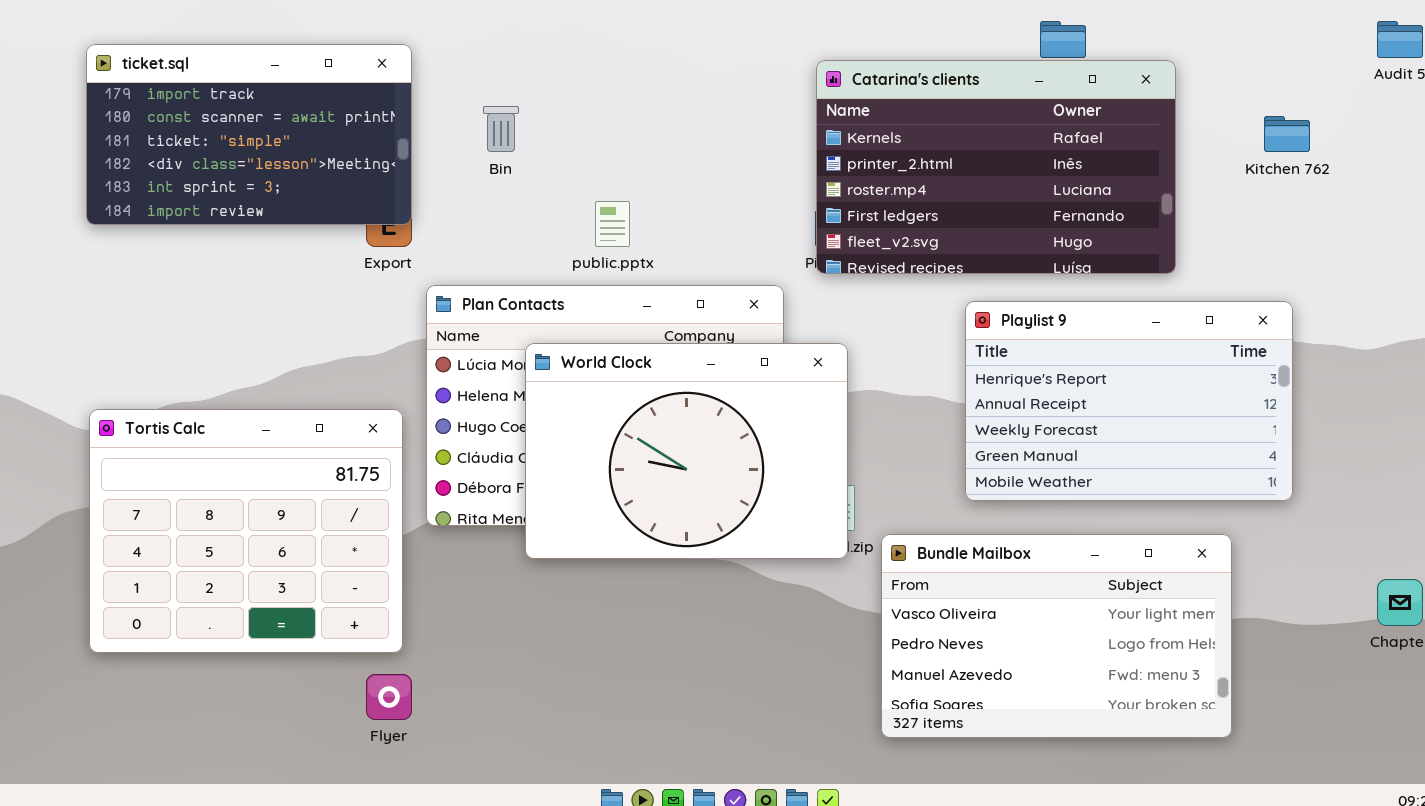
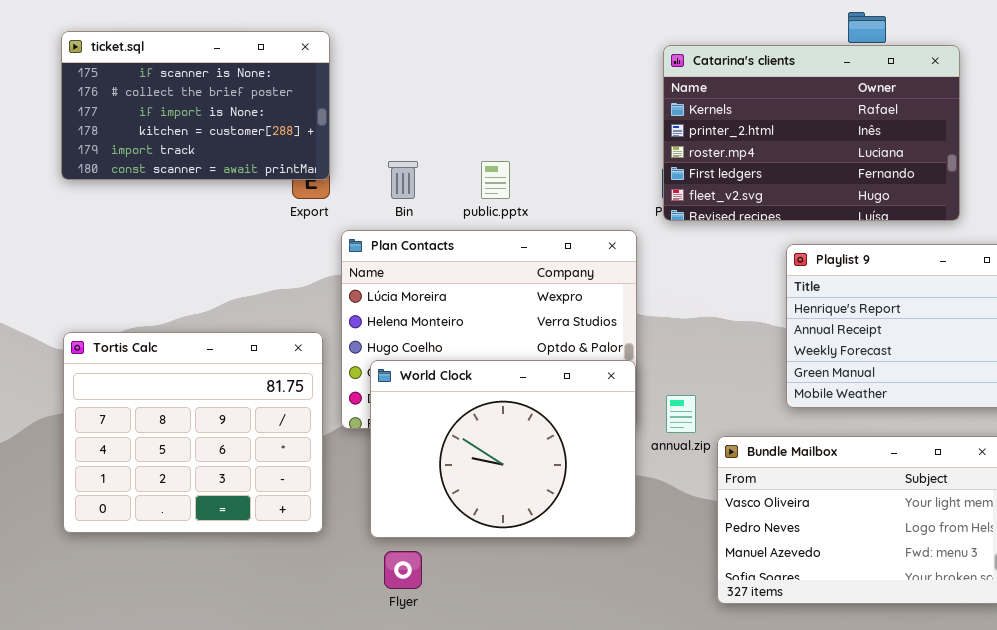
ticket.sql: [86,44,412,225] -> [61,31,330,180], scrolled up 4 rows
Bin: [483,106,519,152] -> [388,161,418,199], moved
World Clock: [525,343,848,559] -> [370,360,636,538], moved
Flyer: [366,674,412,720] -> [384,551,422,589], moved

